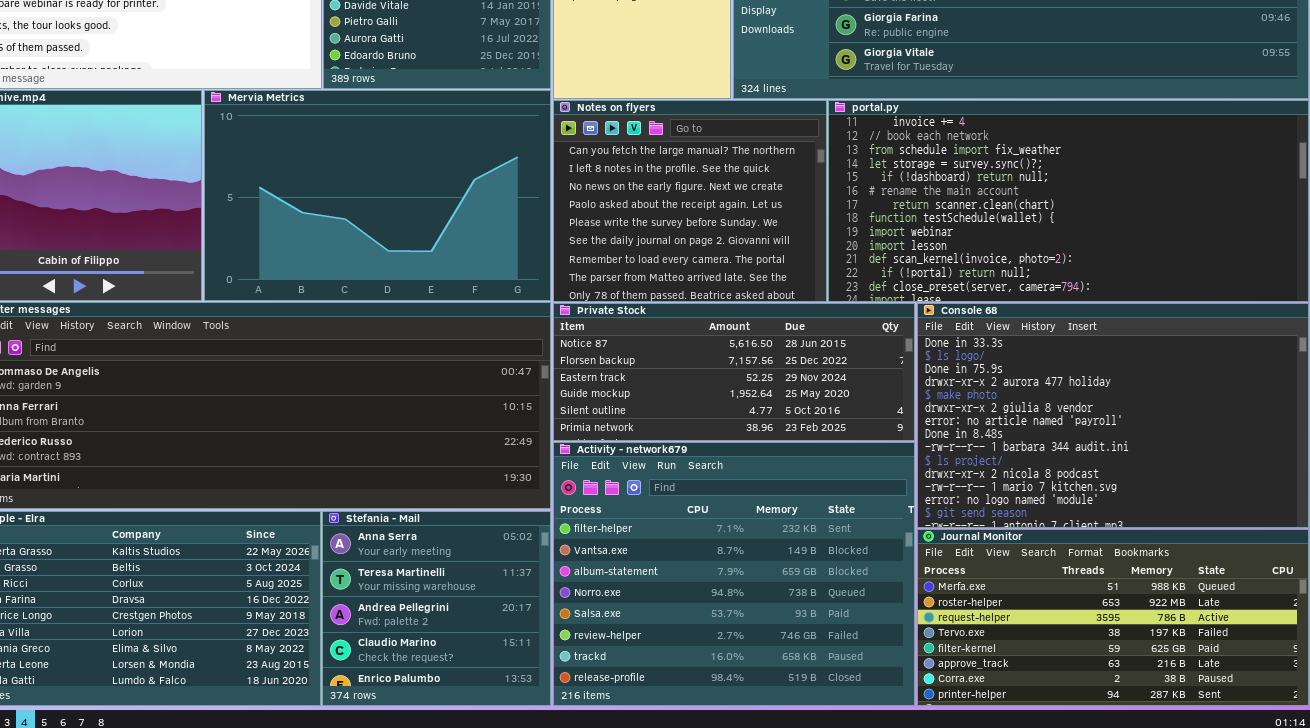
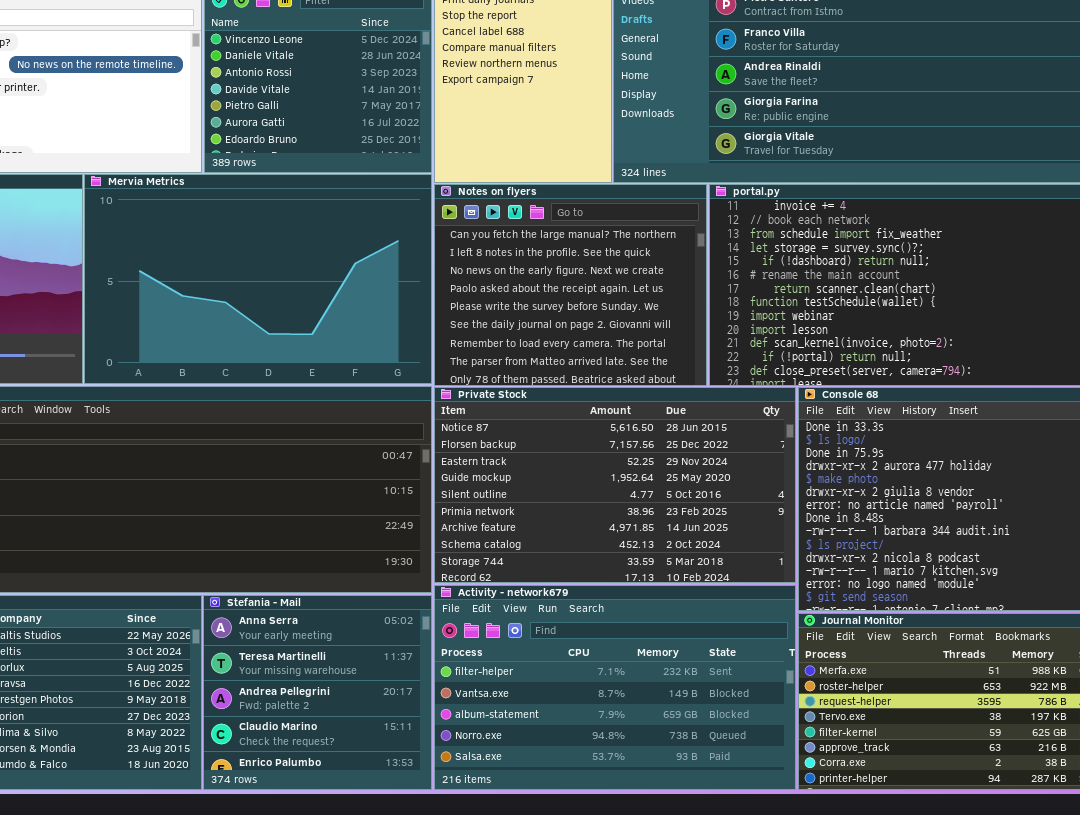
Private Stock: [553,303,915,441] -> [434,387,796,583], resized
Activity - network679: [553,442,915,706] -> [434,585,796,790], resized

